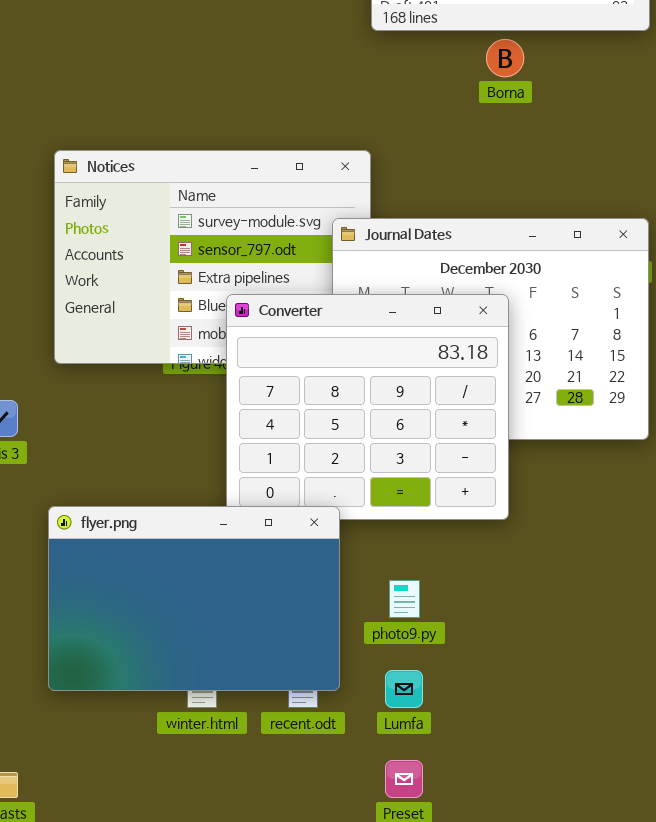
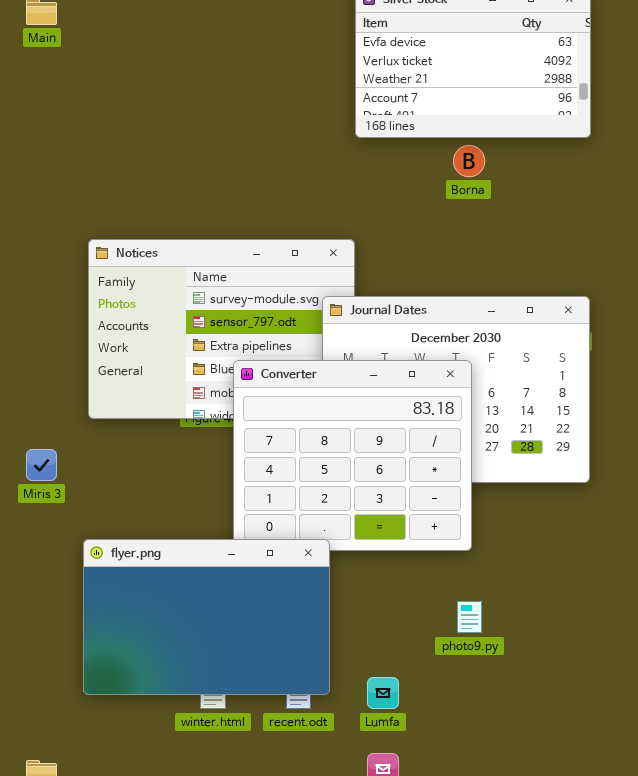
photo9.py: [389,580,420,618] -> [457,601,482,633], moved

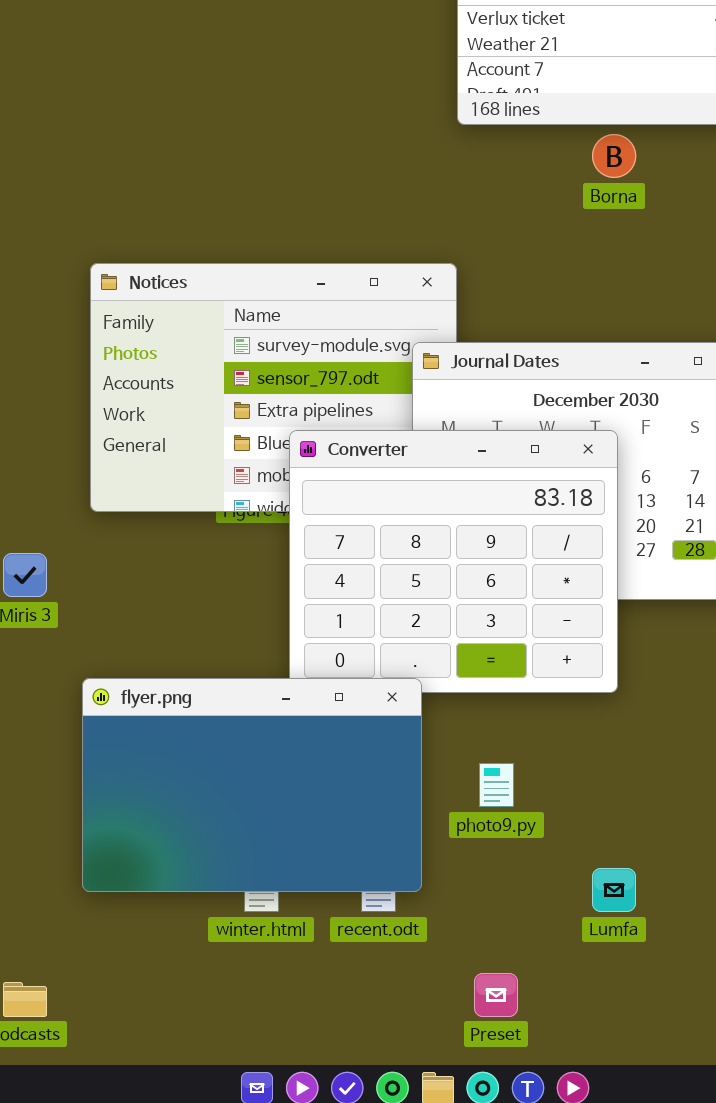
photo9.py: [457,601,482,633] -> [479,763,514,807], moved
Lumfa: [367,677,399,709] -> [592,868,636,912], moved

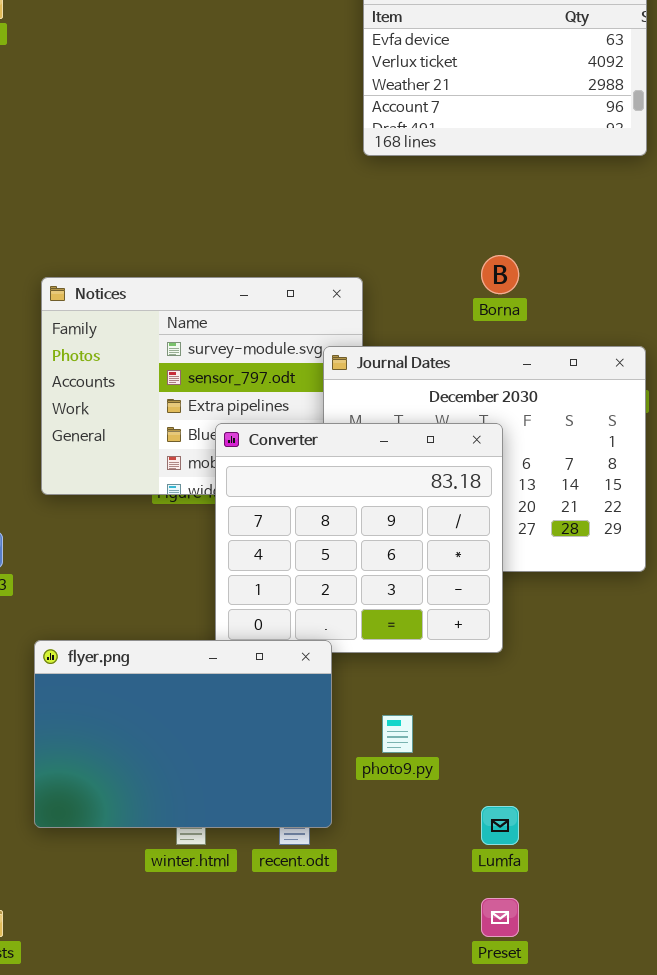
Borna: [592,134,636,178] -> [481,255,519,294], moved
Preset: [474,973,518,1017] -> [481,898,519,937], moved

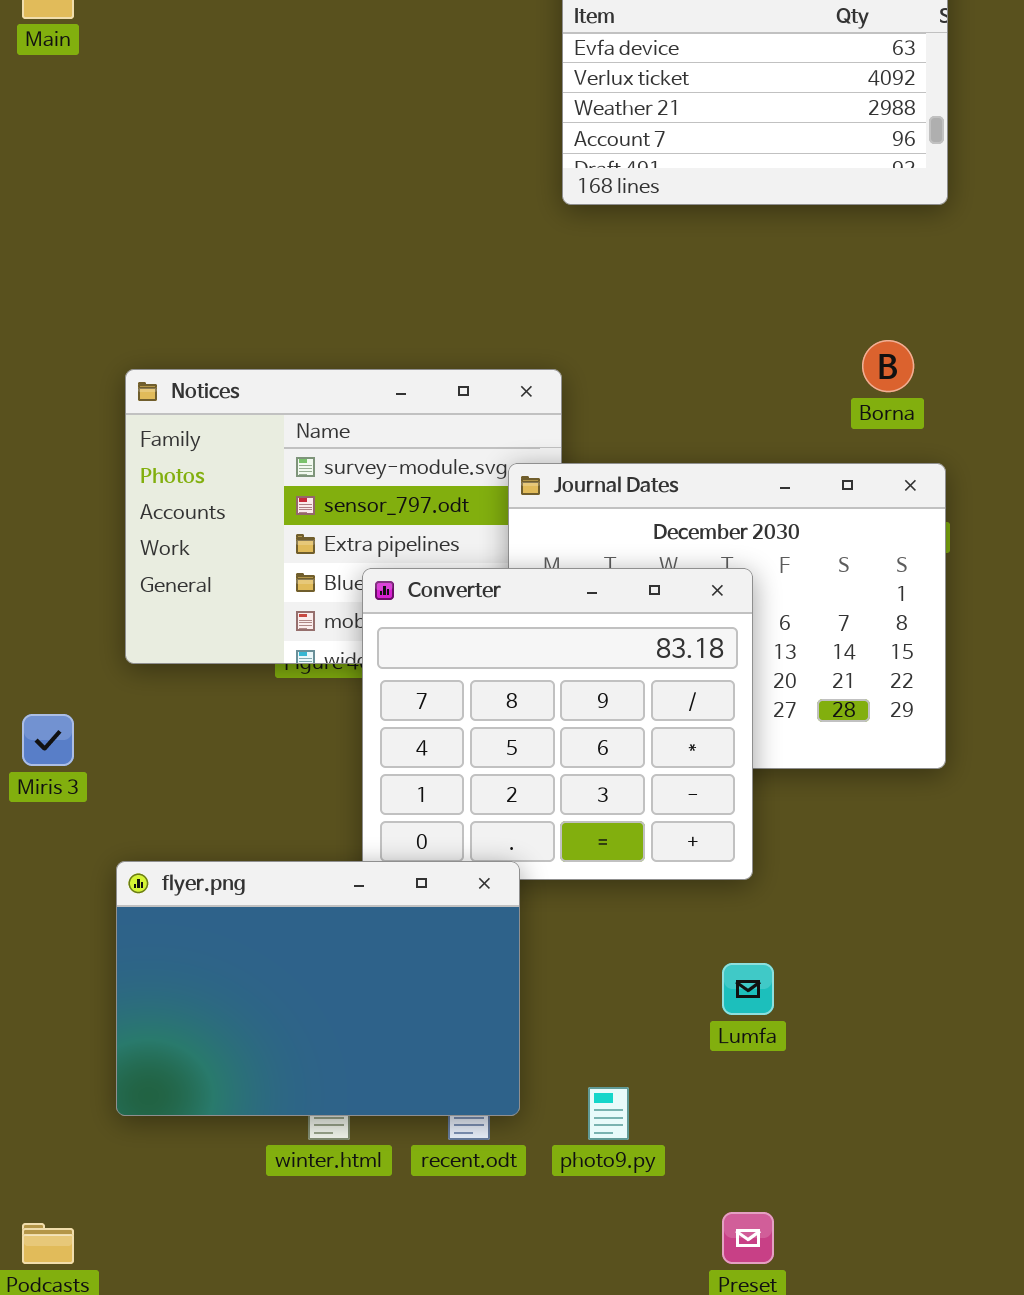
Borna: [481,255,519,294] -> [862,340,914,392], moved
photo9.py: [382,715,413,753] -> [588,1087,629,1140], moved
Lumfa: [481,806,519,845] -> [722,963,774,1015], moved

